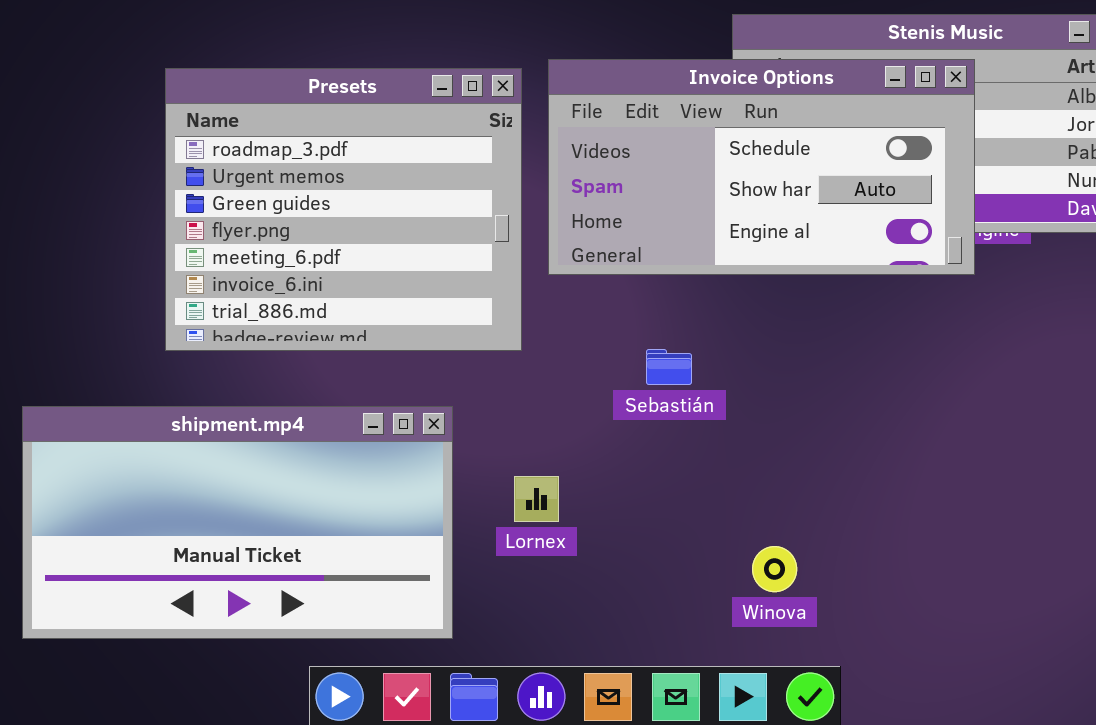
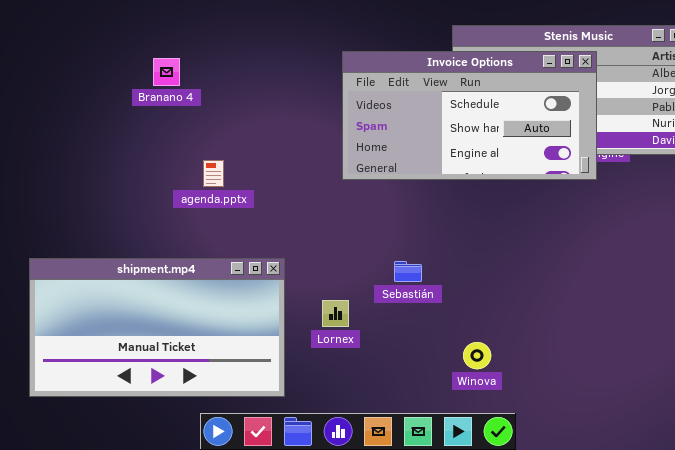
Presets: [165,68,522,351] -> none, closed
Sebastián: [646,349,692,385] -> [394,261,422,282], moved

